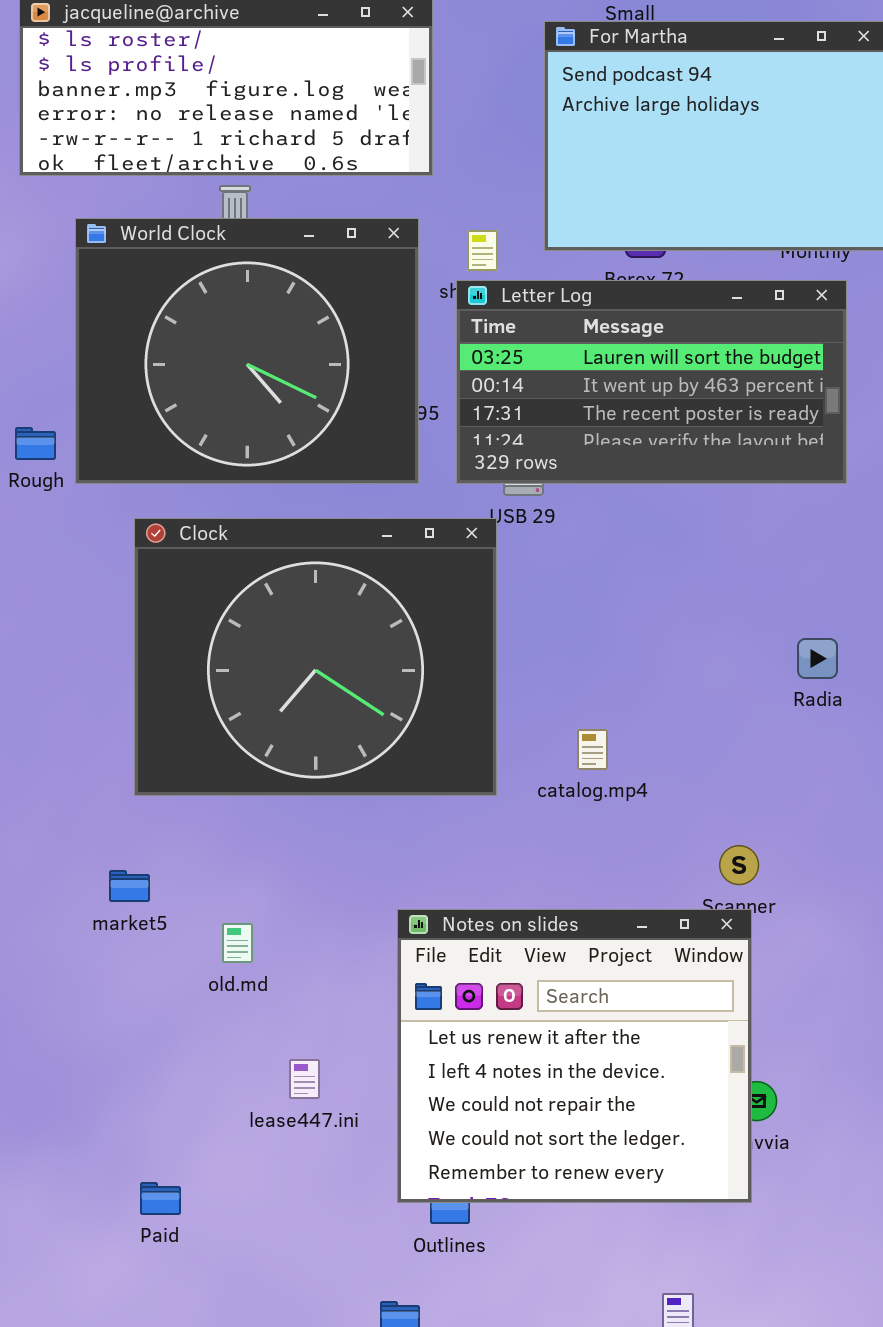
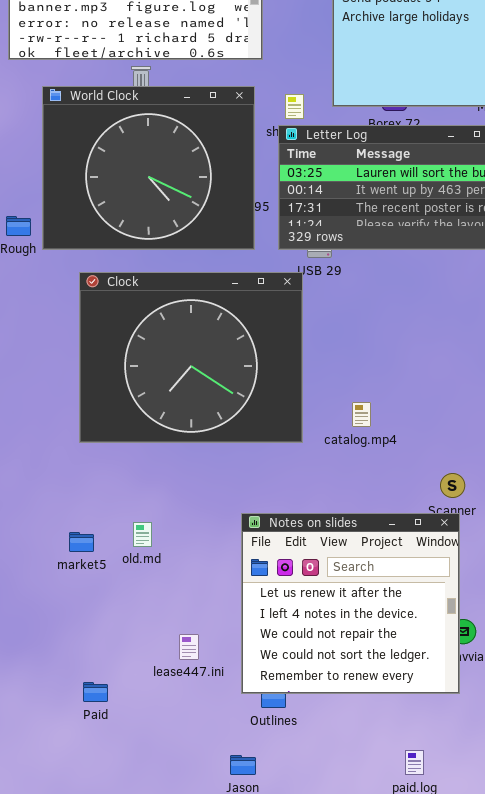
market5: [109,870,150,902] -> [69,532,94,552], moved
lease447.ini: [289,1059,320,1099] -> [179,634,199,660], moved

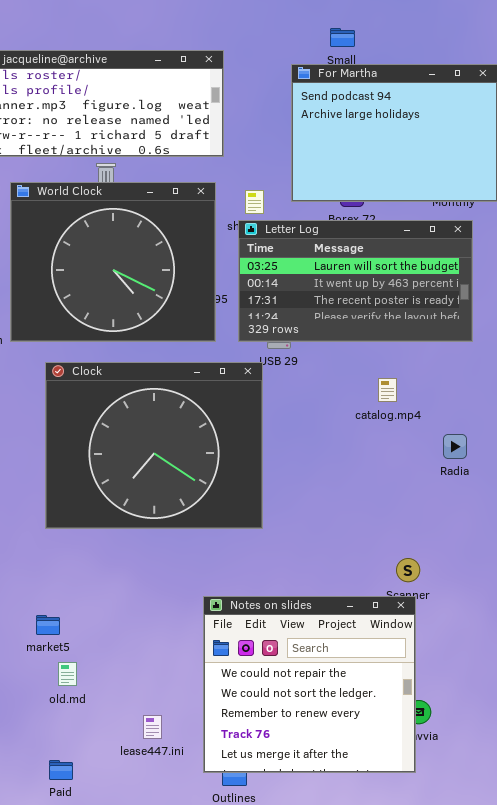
catalog.mp4: [352,402,371,427] -> [378,378,397,402], moved
Notes on slides: [241,513,460,694] -> [203,596,416,773], scrolled down 2 rows
old.md: [133,522,152,547] -> [58,662,77,686], moved

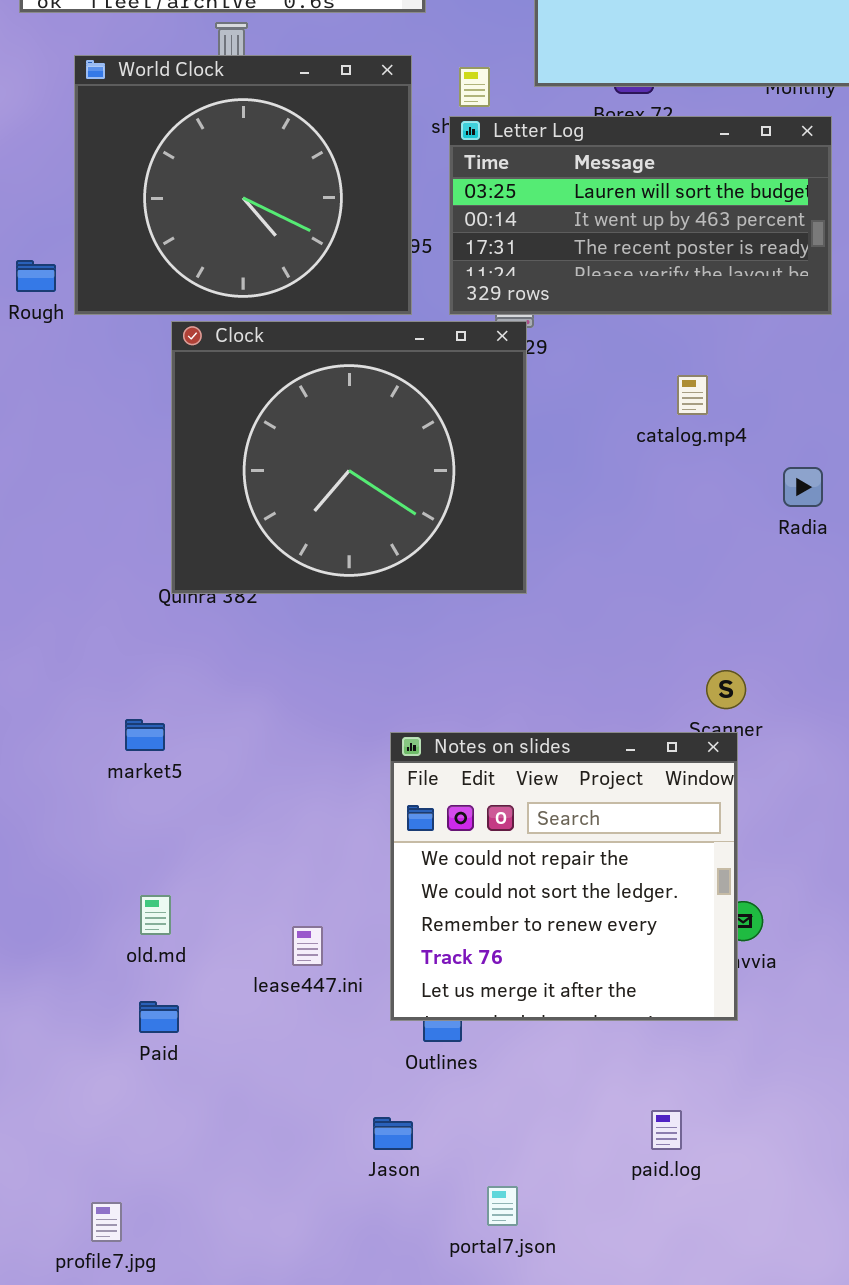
Clock: [45,362,263,529] -> [171,321,527,594], moved
market5: [36,615,60,635] -> [125,719,165,751], moved
old.md: [58,662,77,686] -> [140,895,171,935], moved

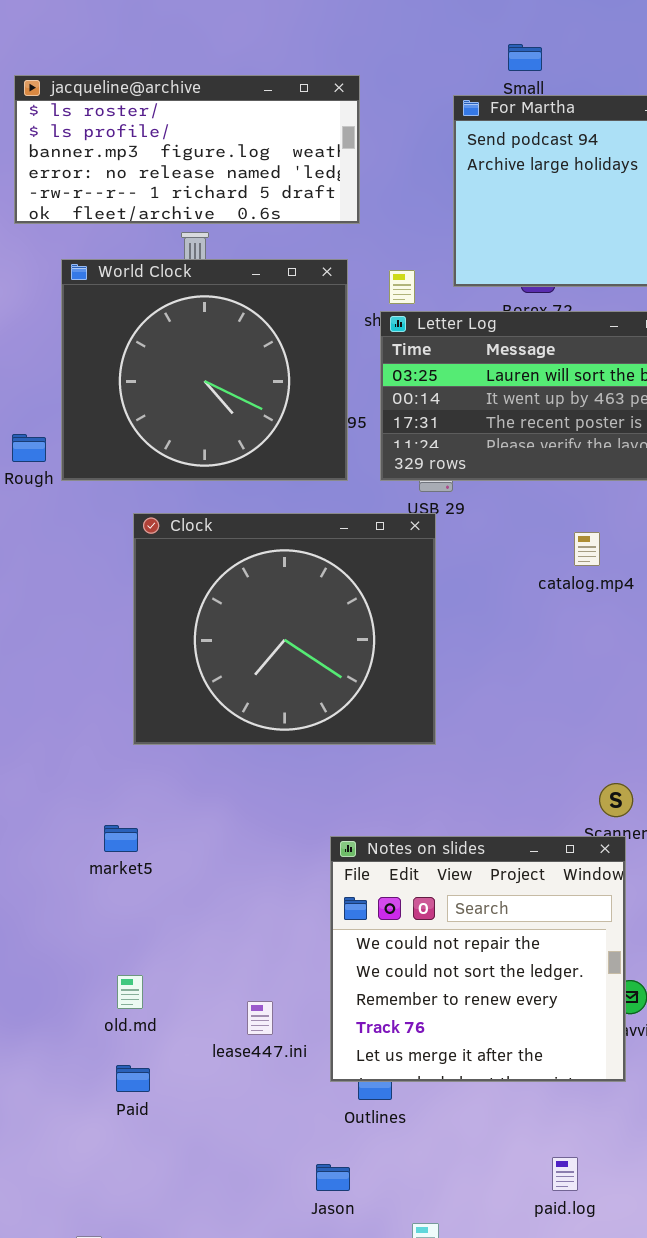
Clock: [171,321,527,594] -> [133,513,436,745], moved

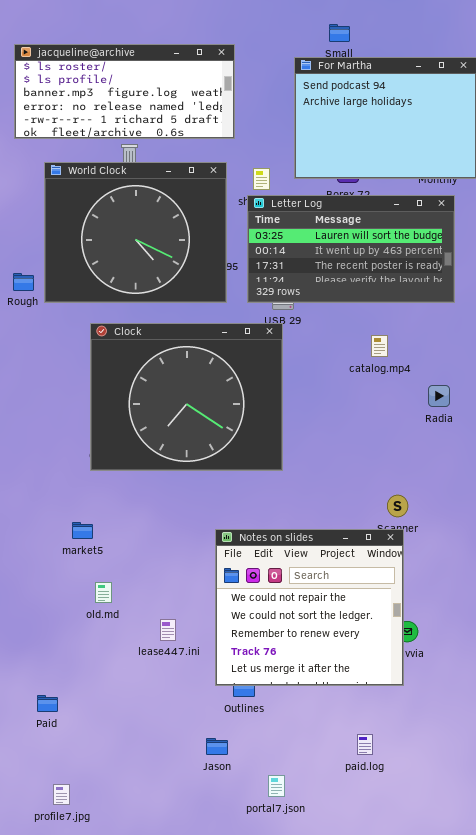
old.md: [117,975,143,1009] -> [95,582,112,603], moved
lease447.ini: [247,1001,273,1035] -> [160,619,176,641], moved
Paid: [116,1065,150,1092] -> [37,695,58,712], moved

